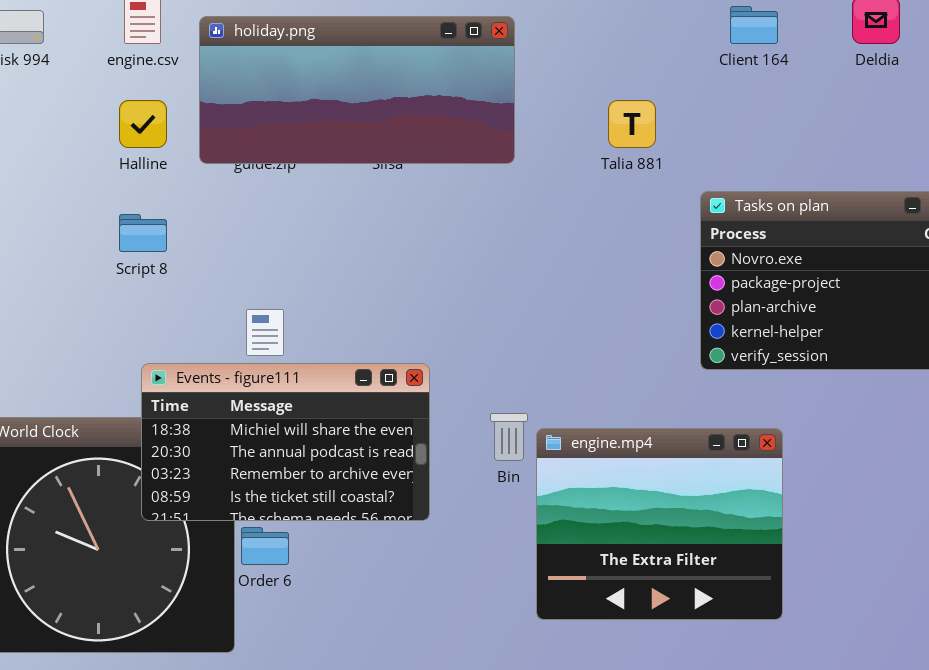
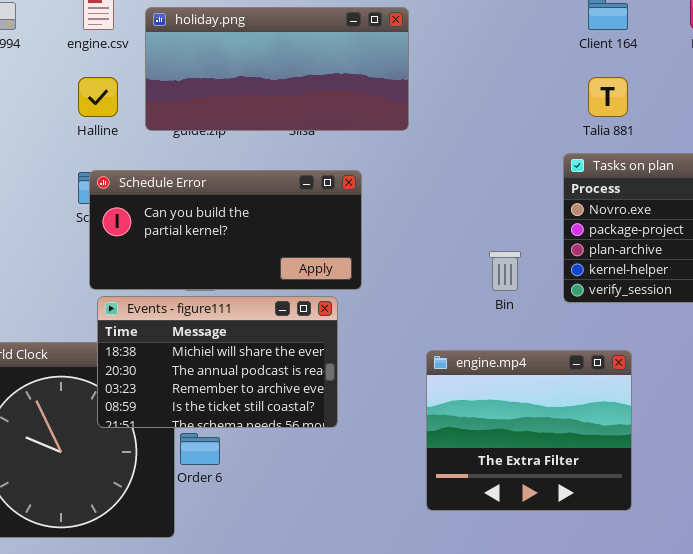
Talia 881: [608,100,656,148] -> [588,77,628,117], moved
Schedule Error: none -> [89,170,362,290], opened
Bin: [490,413,528,461] -> [489,251,521,291], moved

